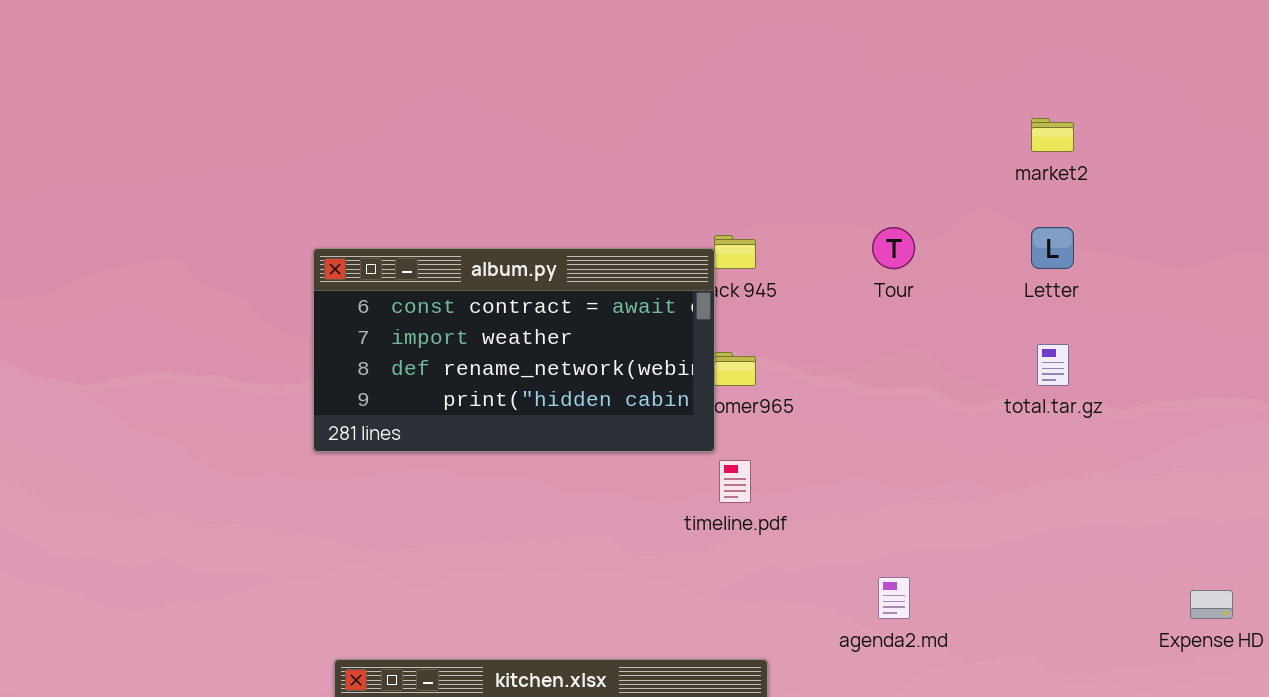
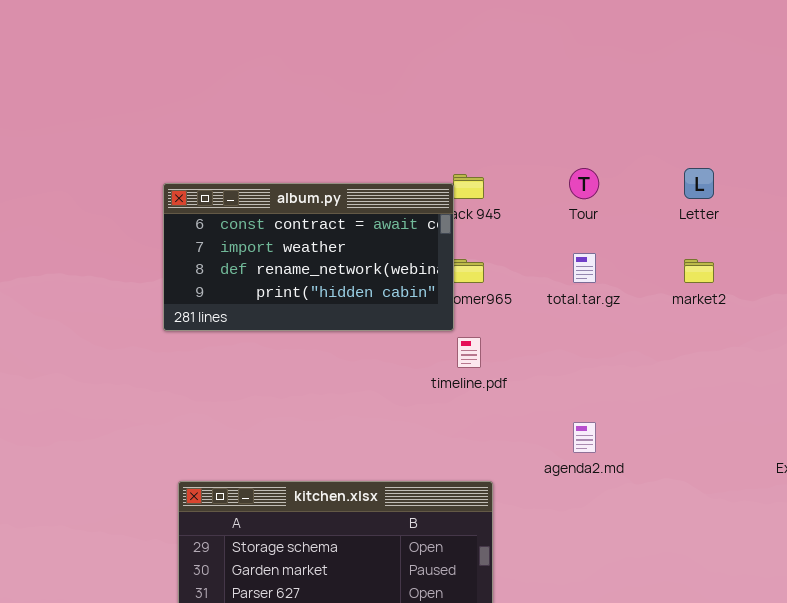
market2: [1031,118,1074,152] -> [684,259,714,283], moved
total.tar.gz: [1037,344,1069,386] -> [573,253,596,283], moved

